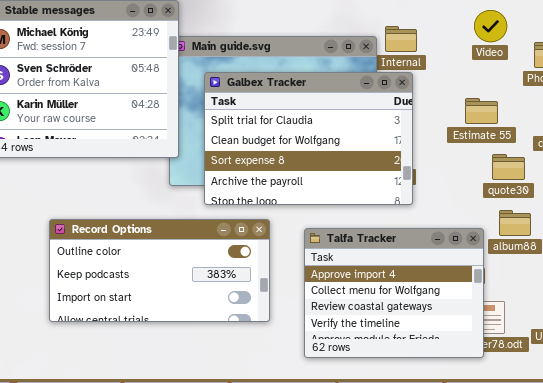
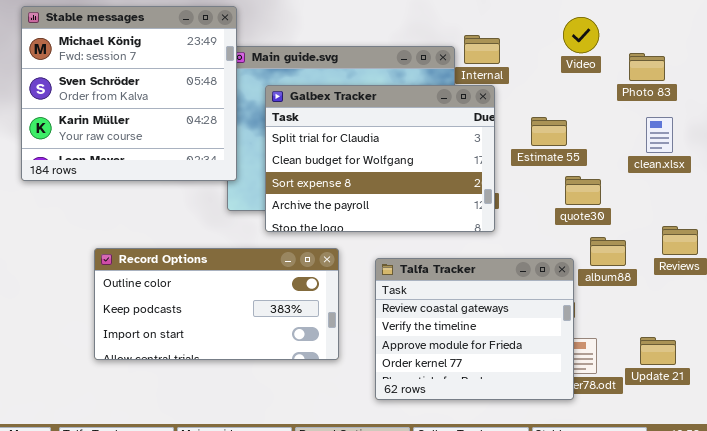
Estimate 55: [465,98,498,124] -> [531,117,567,146], moved
quote30: [492,154,525,180] -> [565,176,601,205], moved
Talfa Tracker: [304,228,484,358] -> [375,258,574,400], scrolled down 2 rows

